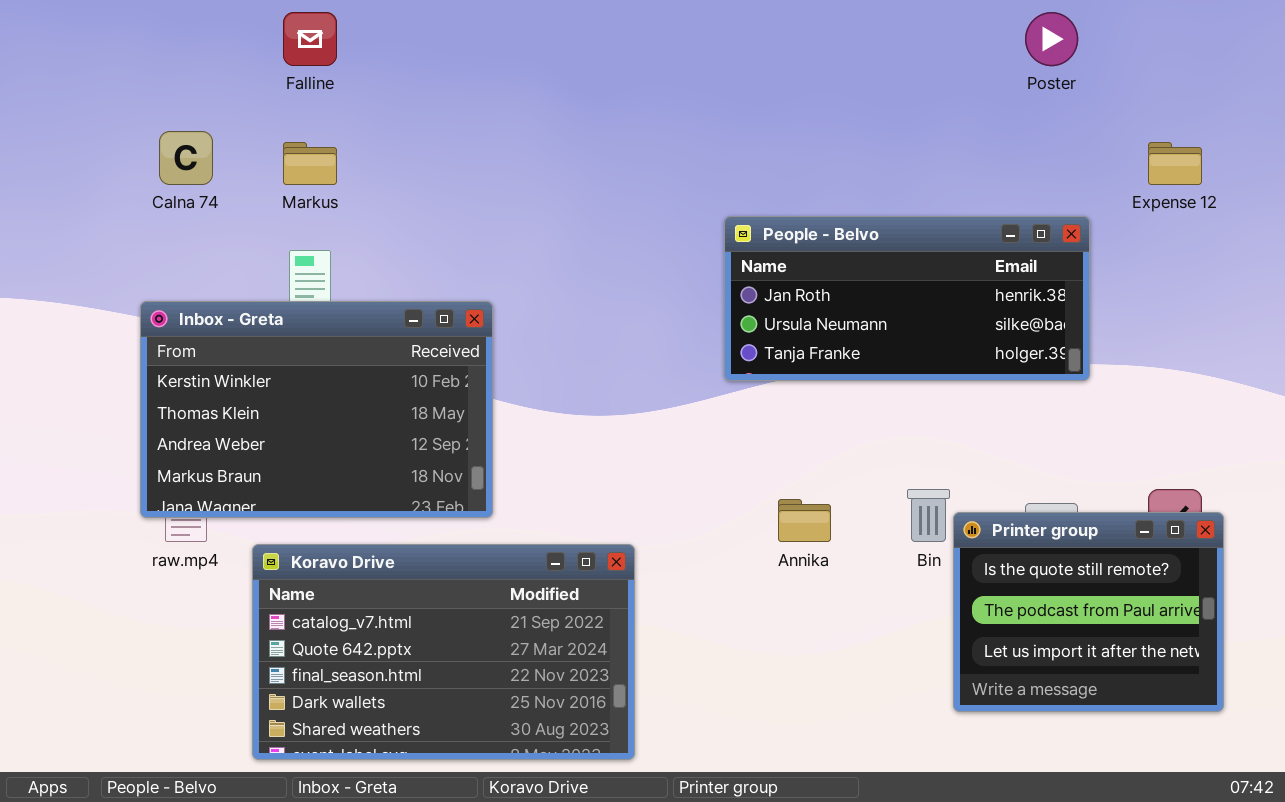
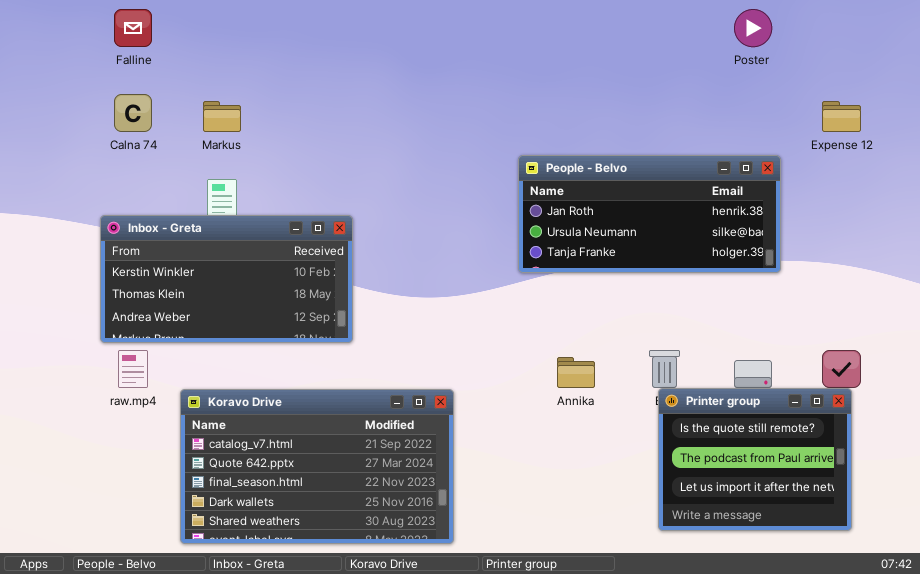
Falline: [283,12,337,66] -> [114,9,152,47], moved
Inbox - Greta: [140,301,493,518] -> [100,215,353,343], resized
Printer group: [953,512,1224,712] -> [658,388,852,531], moved

